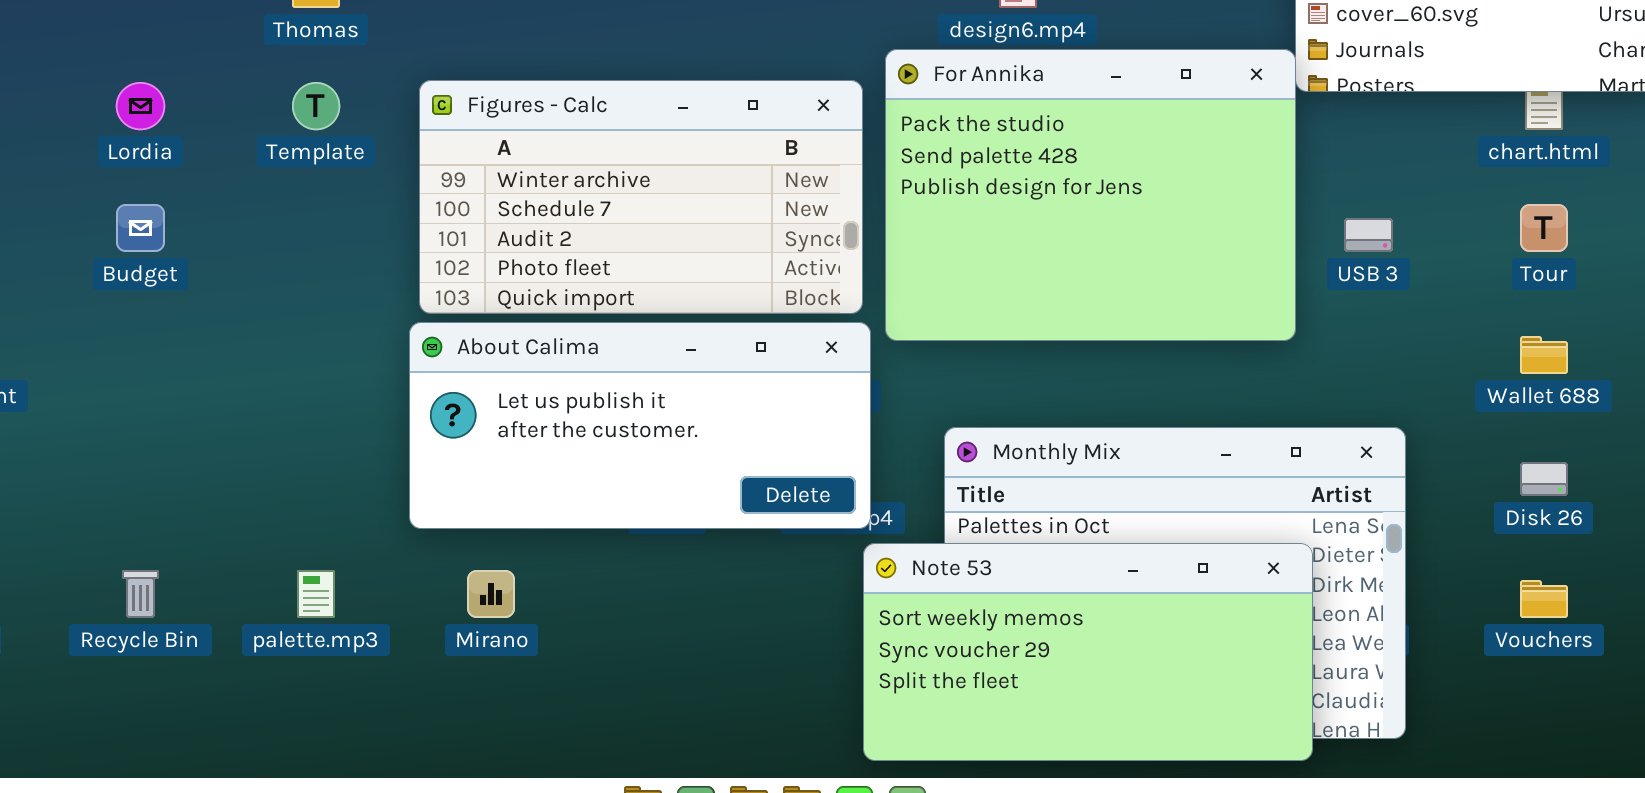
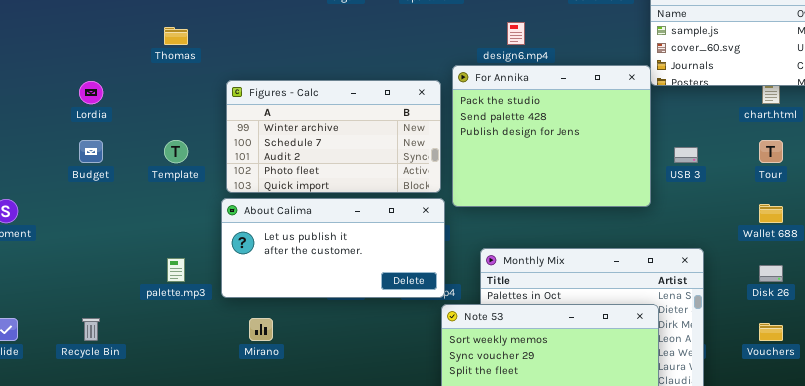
Template: [292,82,340,130] -> [164,140,188,163], moved
palette.mp3: [297,570,335,618] -> [167,258,185,282], moved

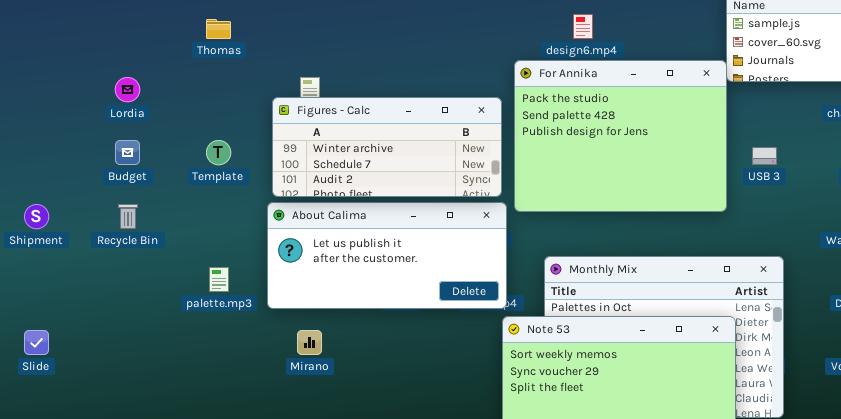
Figures - Calc: [226,80,441,193] -> [272,97,502,197], resized
Recycle Bin: [82,318,100,341] -> [118,204,138,229], moved

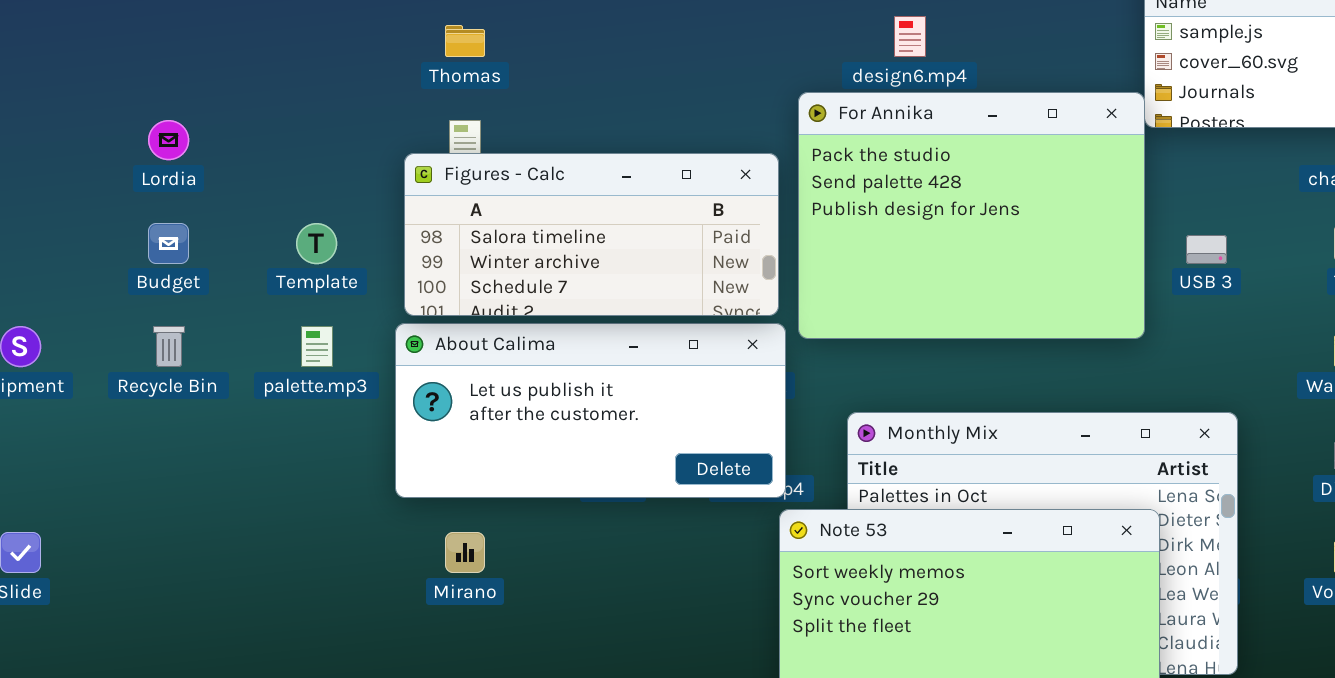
Thomas: [206,19,231,39] -> [445,25,485,57], moved
Figures - Calc: [272,97,502,197] -> [404,153,779,316], scrolled up 1 row
palette.mp3: [209,267,229,292] -> [301,326,333,367], moved

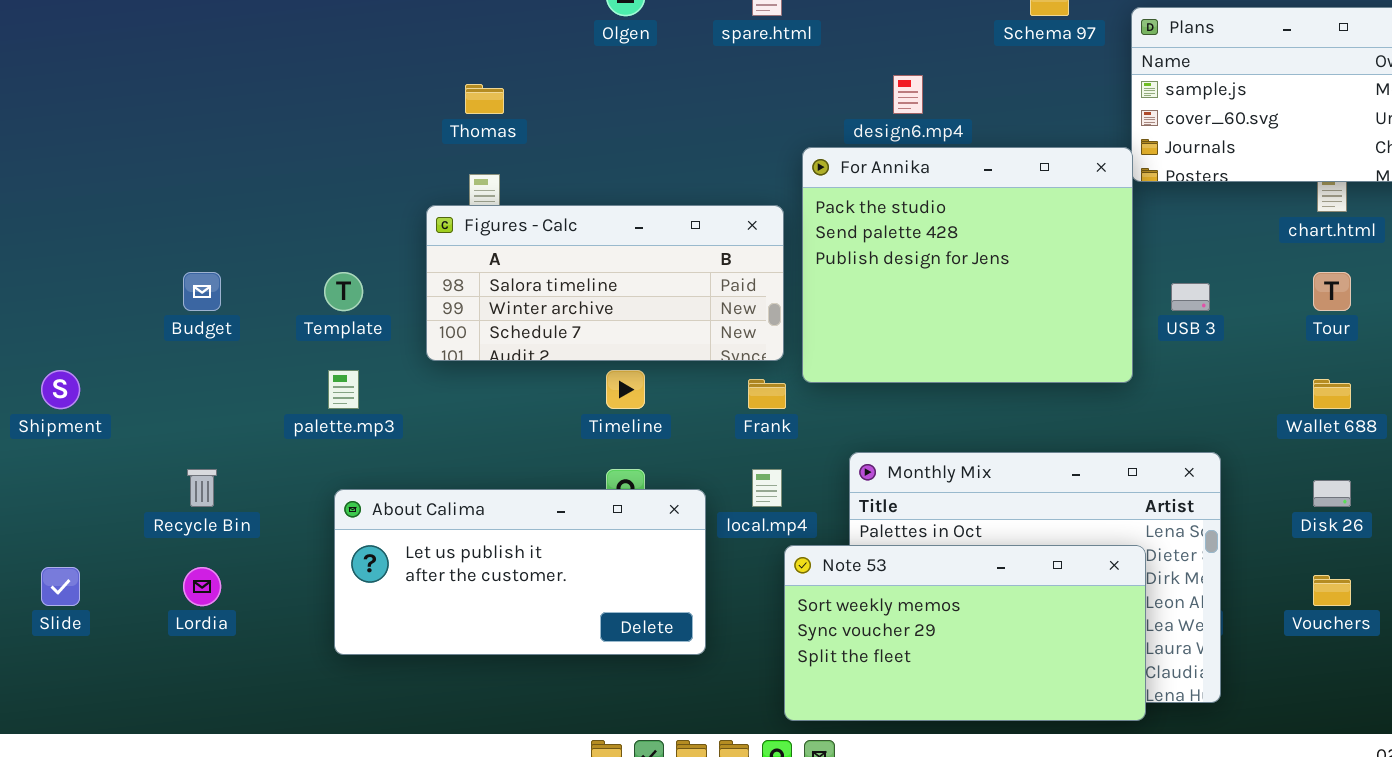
Lordia: [148,120,189,160] -> [183,567,221,606], moved
About Calima: [395,323,786,498] -> [334,489,706,655], moved
Recycle Bin: [153,326,185,367] -> [187,469,217,507], moved

